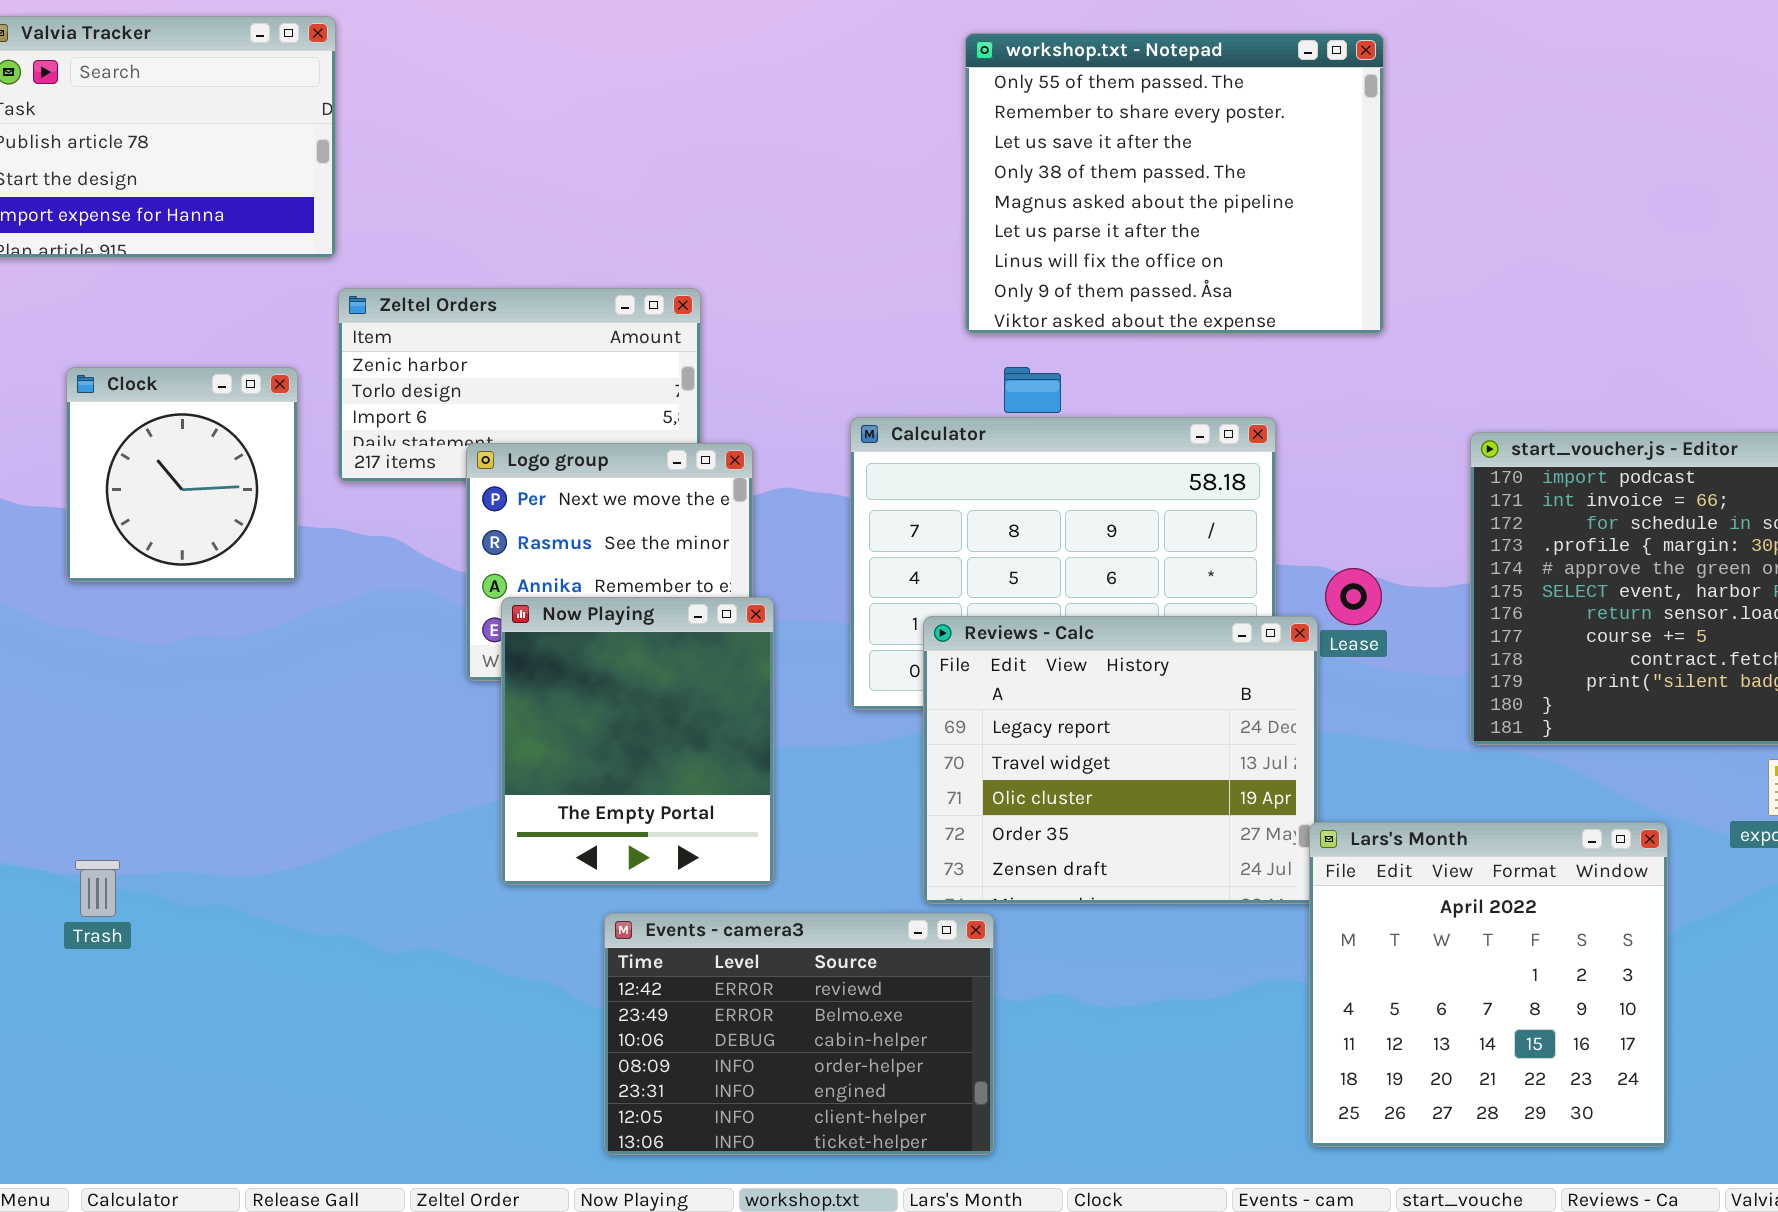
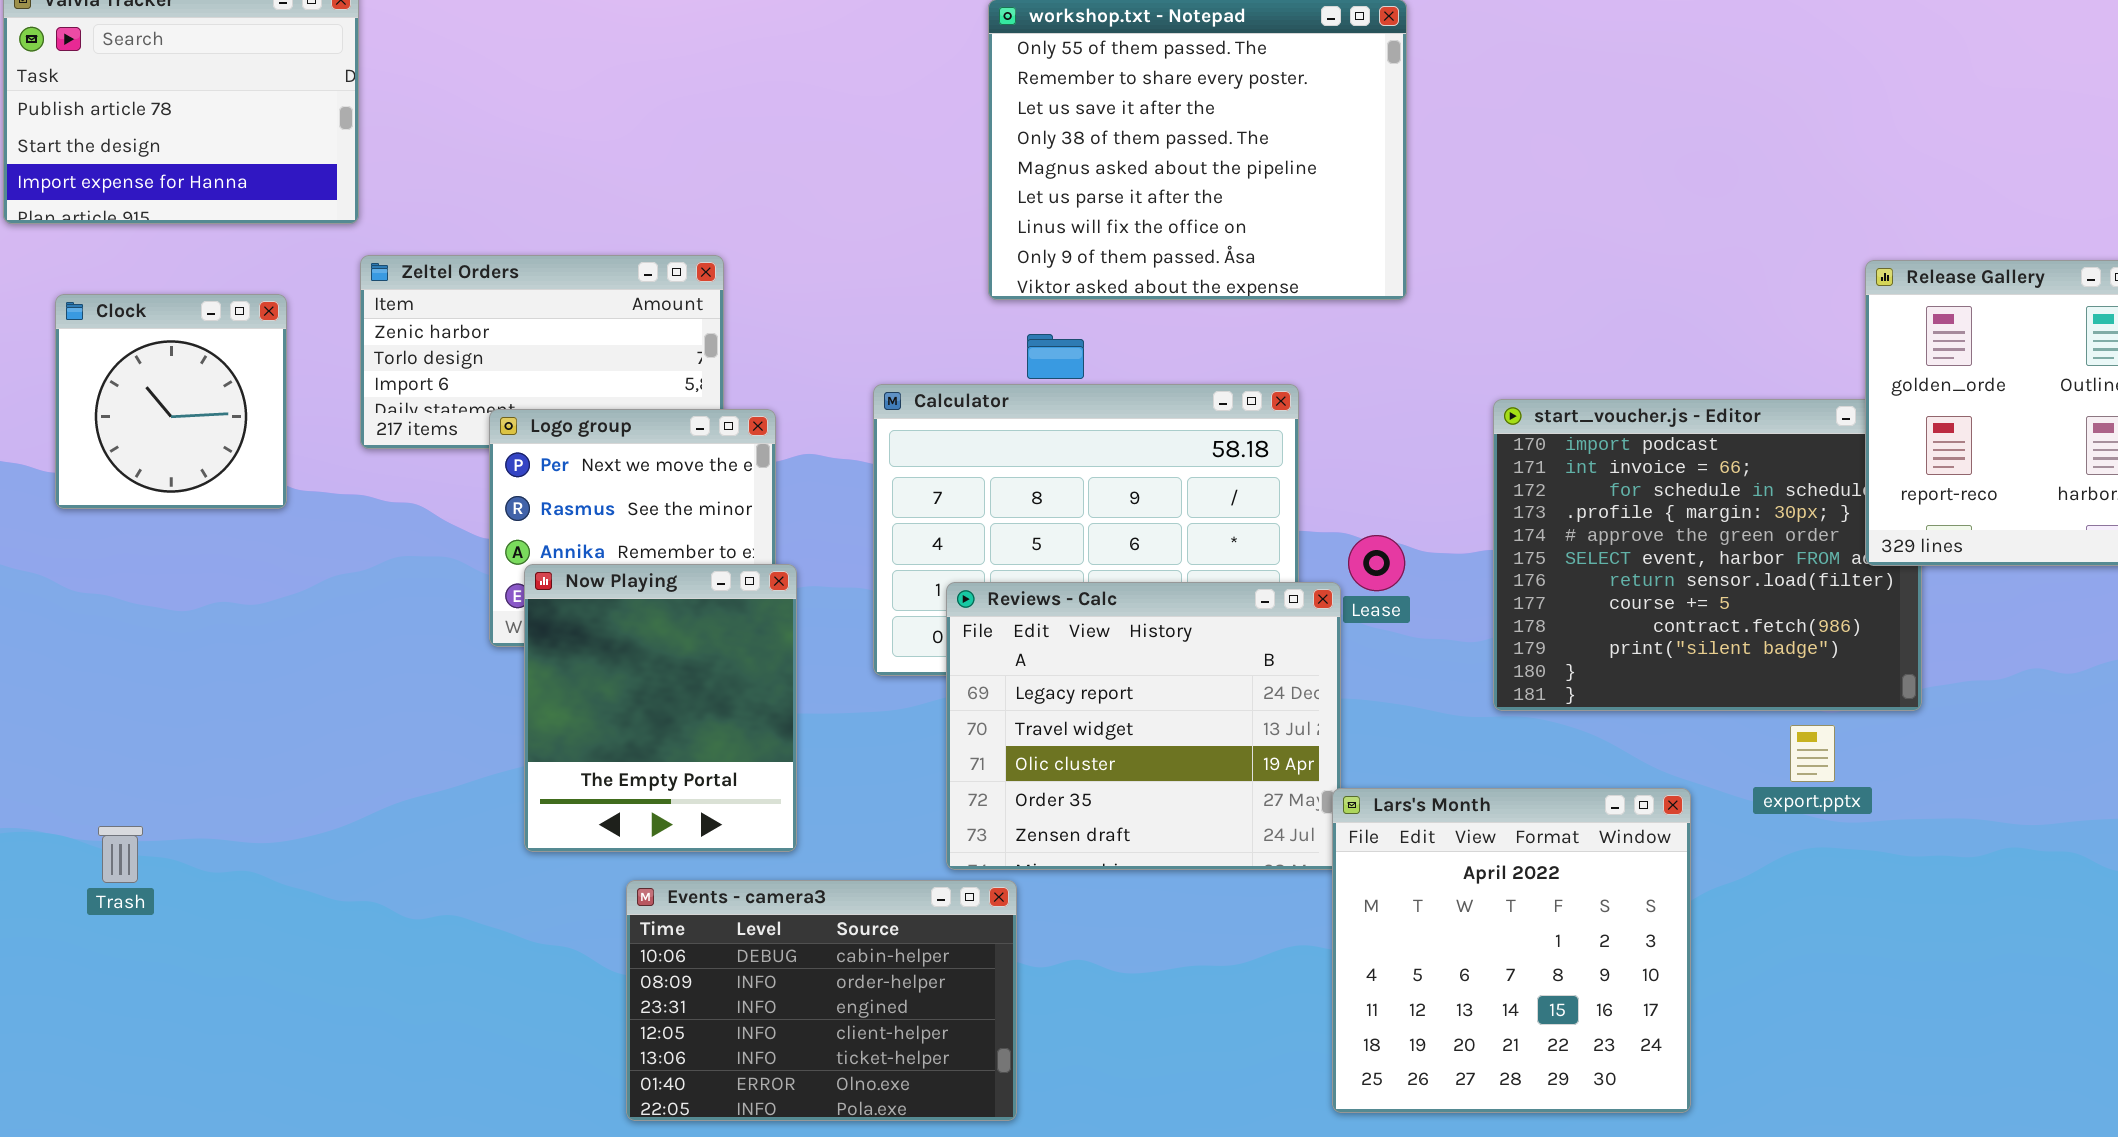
Clock: [66,367,298,582] -> [55,294,287,509], moved
Events - camera3: [604,913,994,1155] -> [626,880,1017,1121], scrolled down 2 rows

